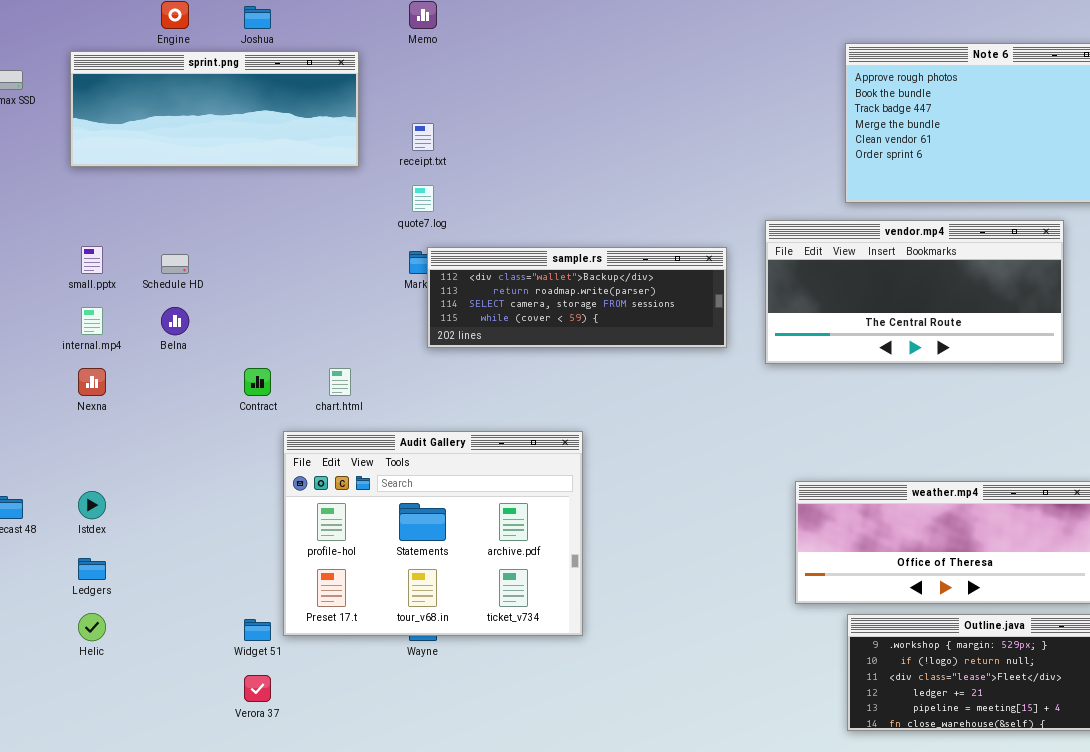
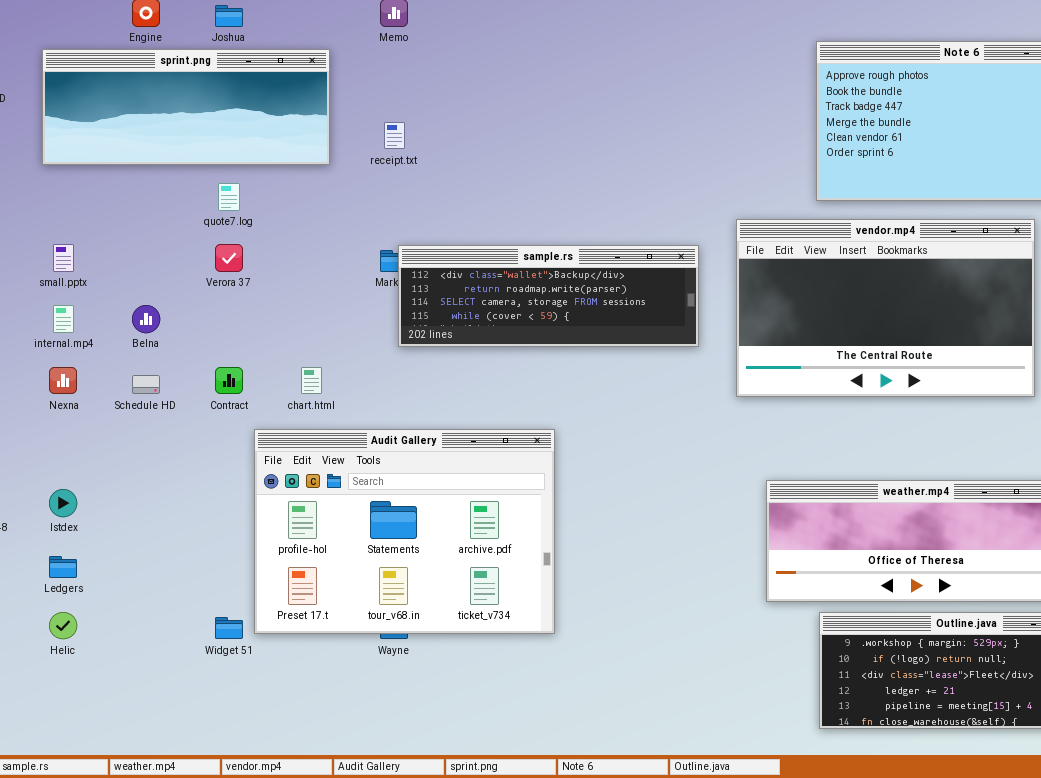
quote7.log: [412,185,434,212] -> [218,183,240,211], moved
vendor.mp4: [765,220,1064,364] -> [736,219,1035,397], resized
Schedule HD: [161,254,189,274] -> [132,375,160,394], moved
Verora 37: [244,675,271,702] -> [215,244,243,272], moved

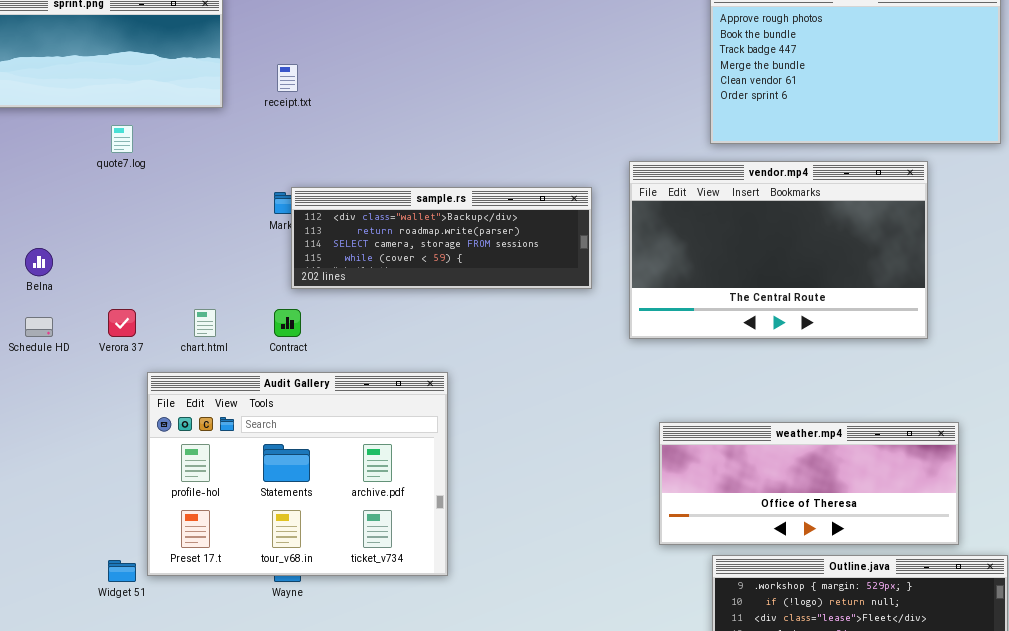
Verora 37: [215,244,243,272] -> [108,309,136,337], moved
Contract: [215,367,243,394] -> [274,309,301,337], moved

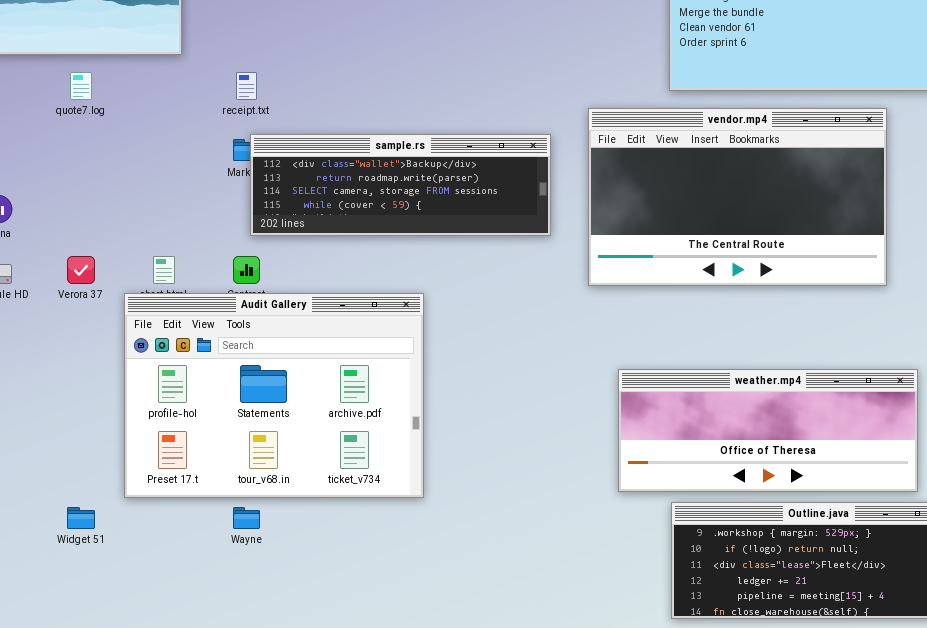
receipt.txt: [277,64,298,92] -> [236,72,257,100], moved
Audit Gallery: [147,372,448,576] -> [124,293,424,498], moved

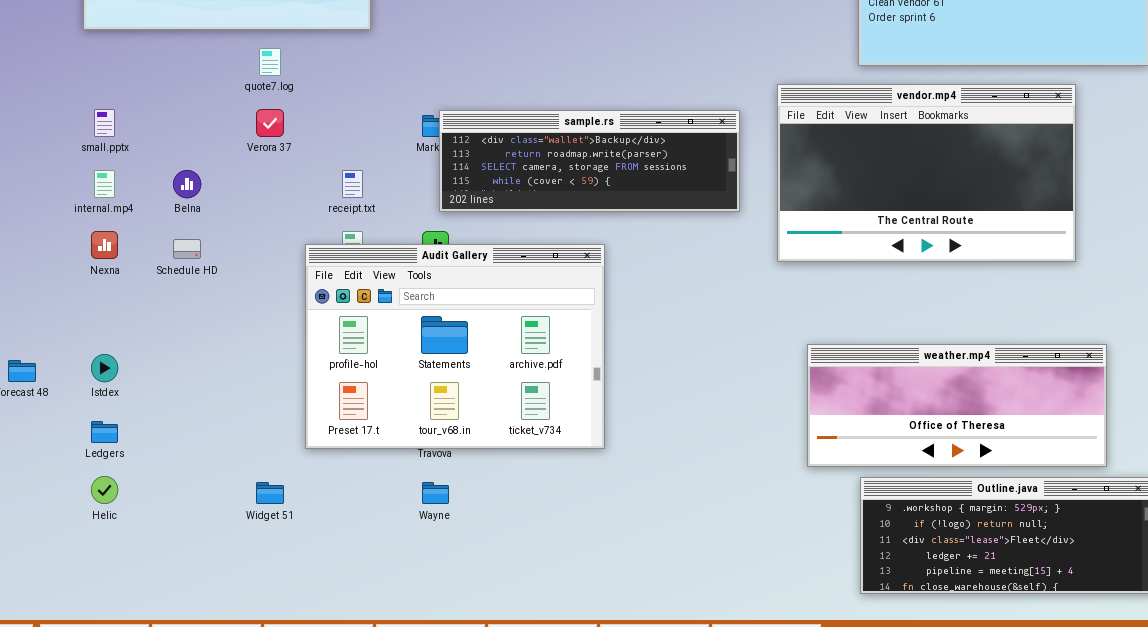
receipt.txt: [236,72,257,100] -> [342,170,363,198], moved
Verora 37: [67,256,95,284] -> [256,109,284,137], moved
Audit Gallery: [124,293,424,498] -> [305,244,605,449], moved

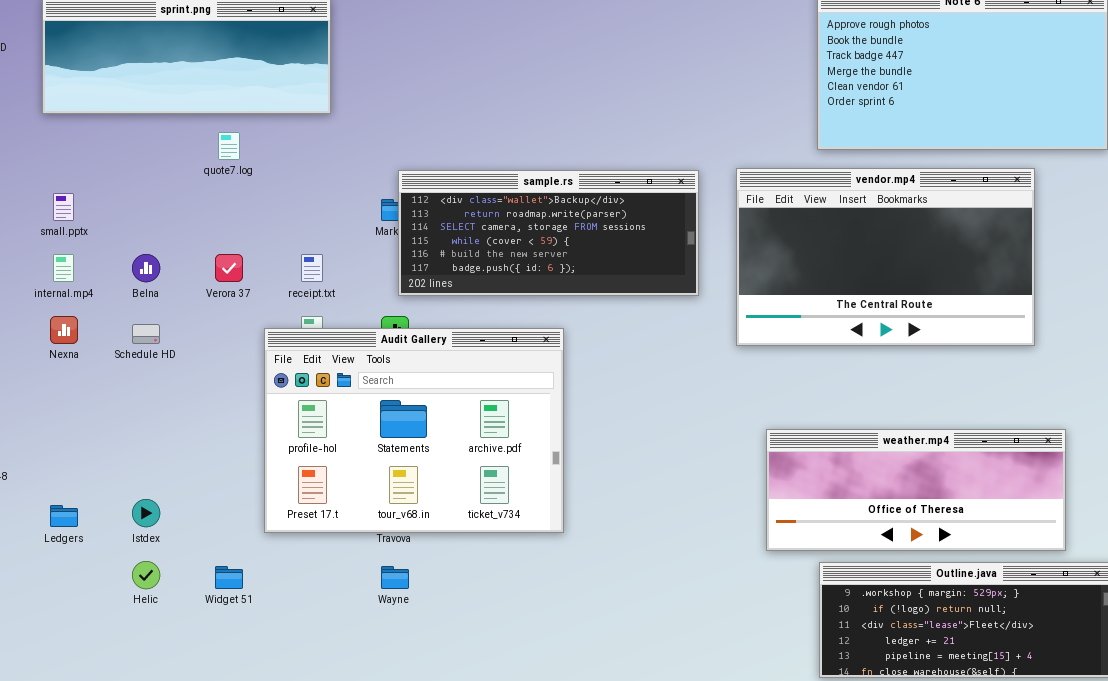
Verora 37: [256,109,284,137] -> [215,254,243,282], moved
sample.rs: [439,110,740,212] -> [398,170,699,296], resized
Istdex: [91,354,118,382] -> [132,499,160,527], moved
Helic: [91,476,118,504] -> [132,561,160,589], moved

